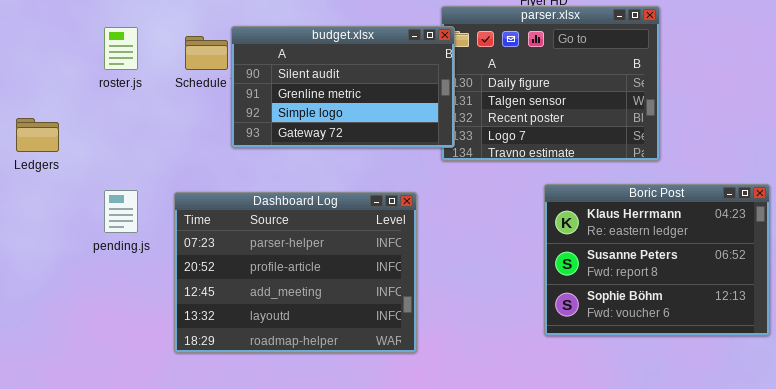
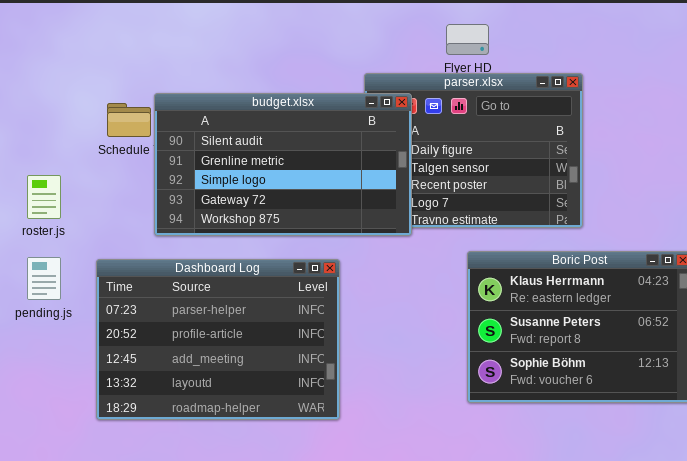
budget.xlsx: [231,26,455,148] -> [154,93,412,236], resized
roster.js: [104,27,138,70] -> [27,175,61,219], moved

